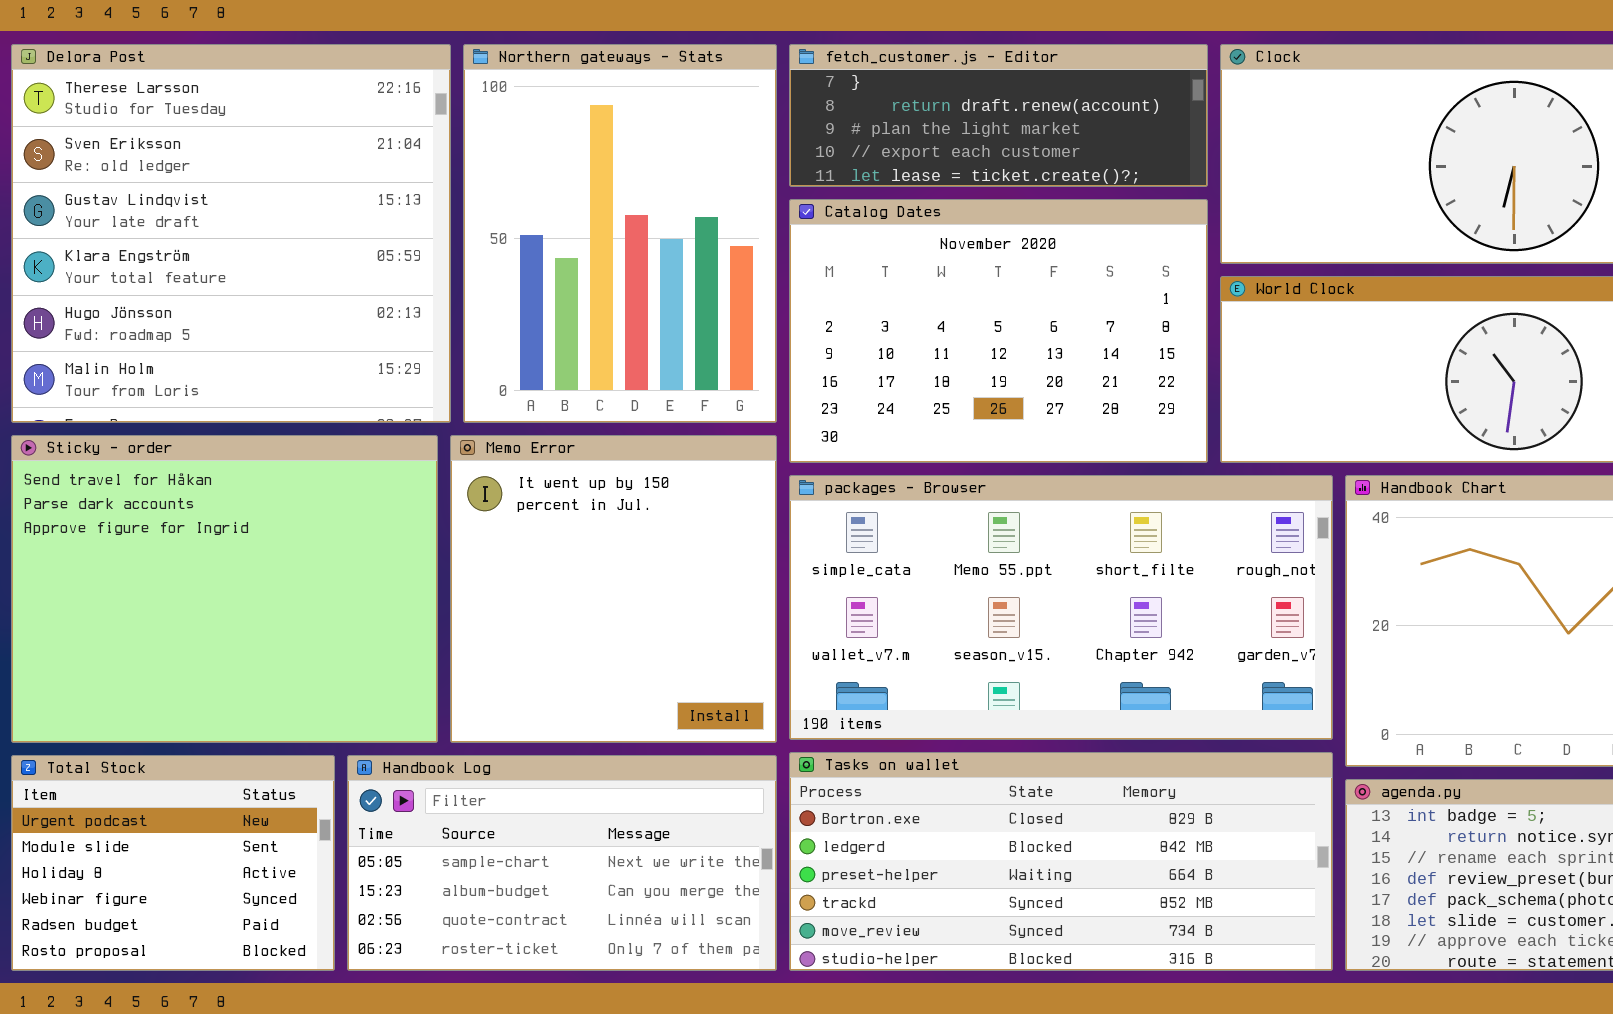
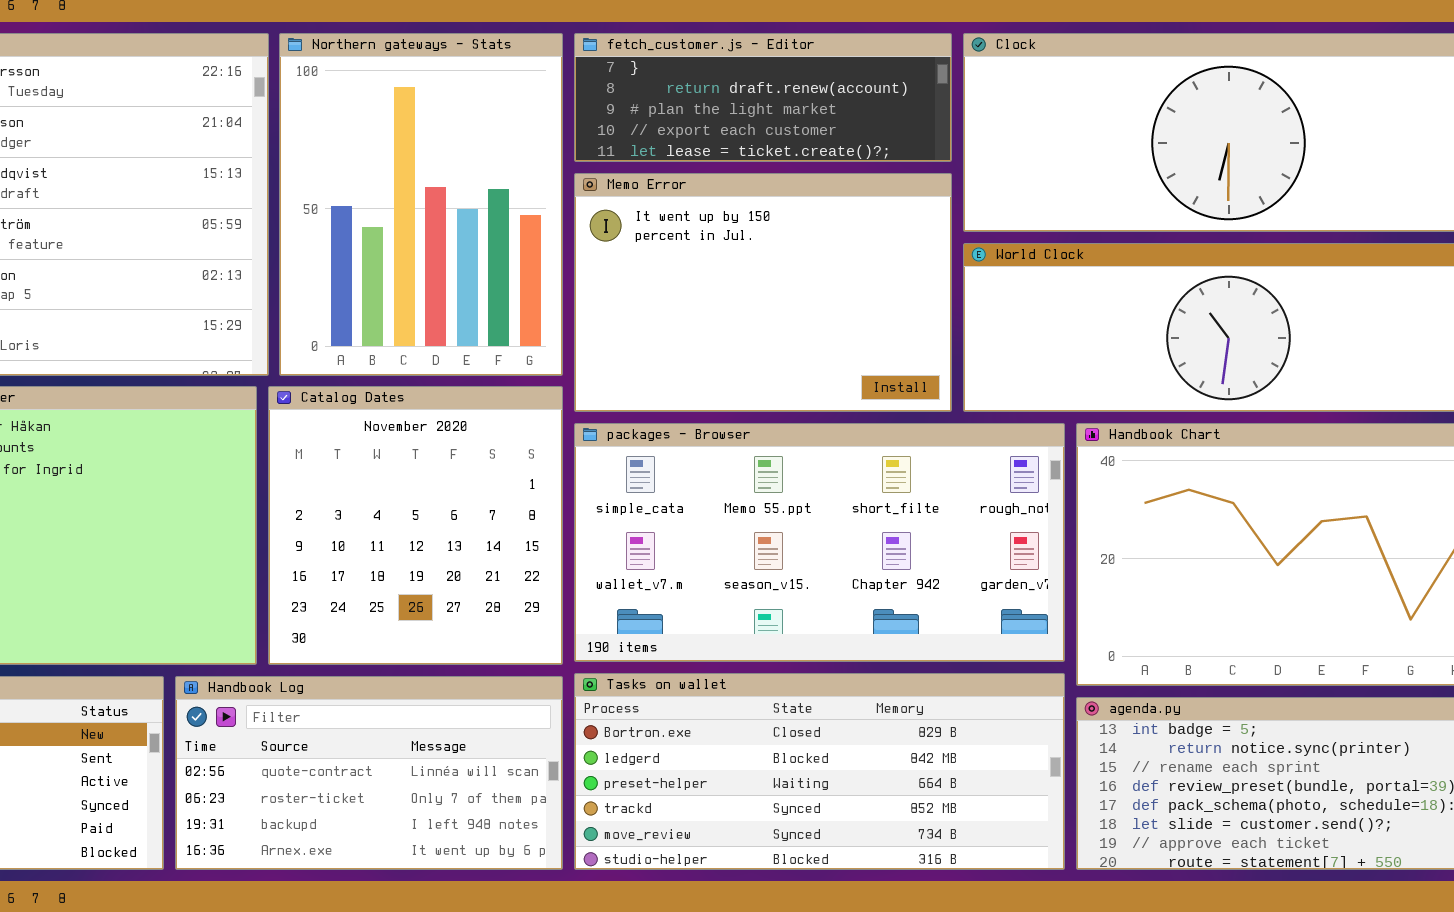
Catalog Dates: [789,199,1208,463] -> [268,386,563,665], moved, resized
Memo Error: [450,435,777,743] -> [574,173,952,412], moved, resized
Handbook Log: [347,755,777,971] -> [175,676,563,870], scrolled down 2 rows

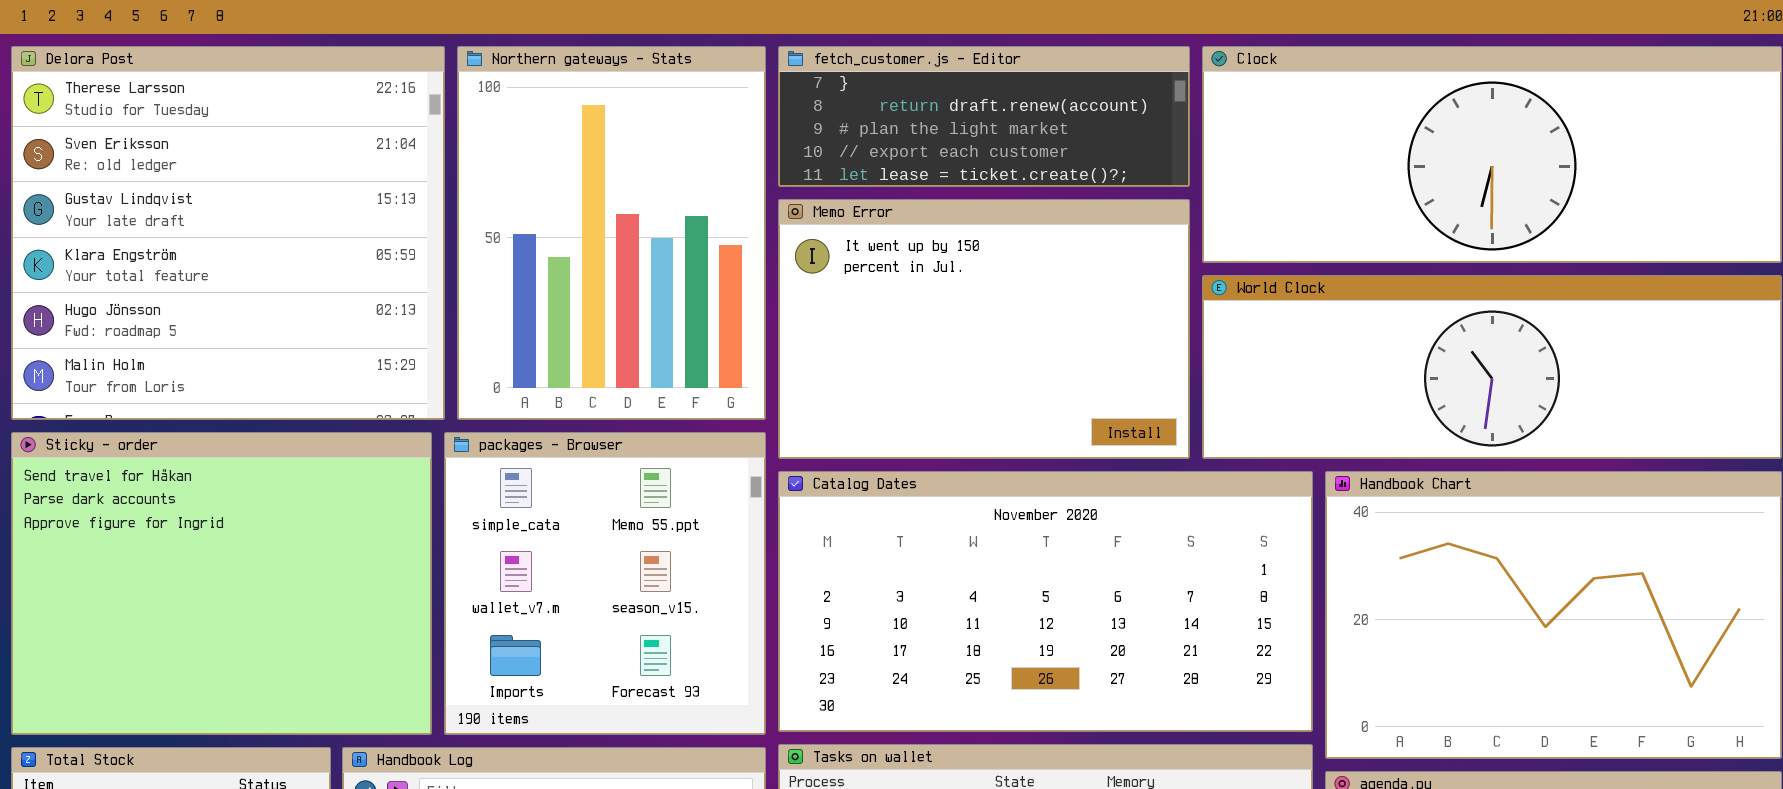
Catalog Dates: [268,386,563,665] -> [778,471,1313,732], moved, resized
packages - Browser: [574,423,1065,662] -> [444,432,766,735], moved, resized

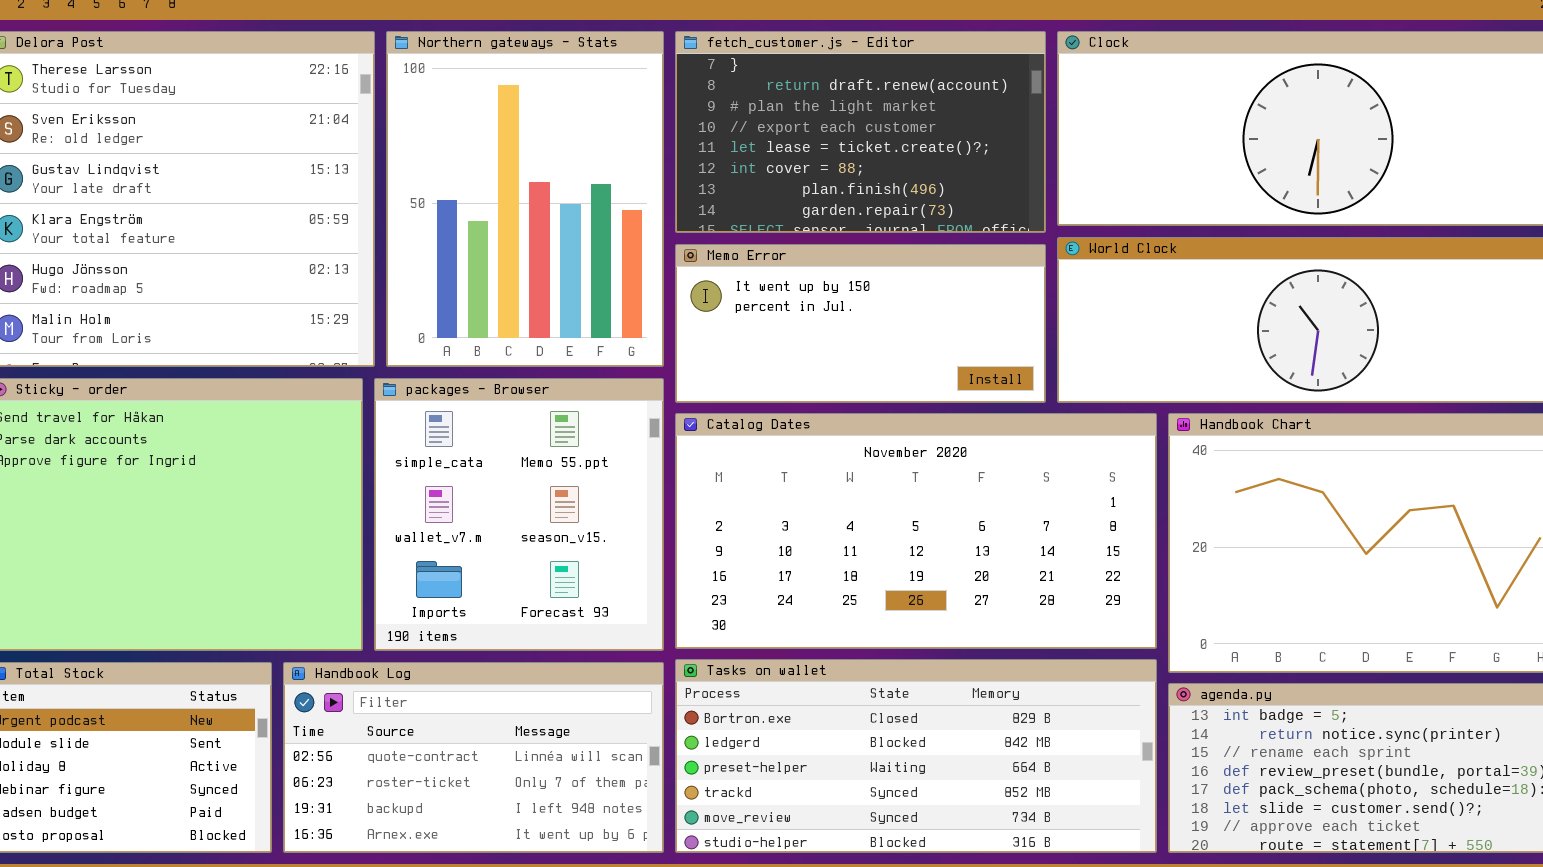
fetch_customer.js - Editor: [778,46,1190,187] -> [675,31,1046,233], resized
Memo Error: [778,199,1190,459] -> [675,244,1046,403], resized

